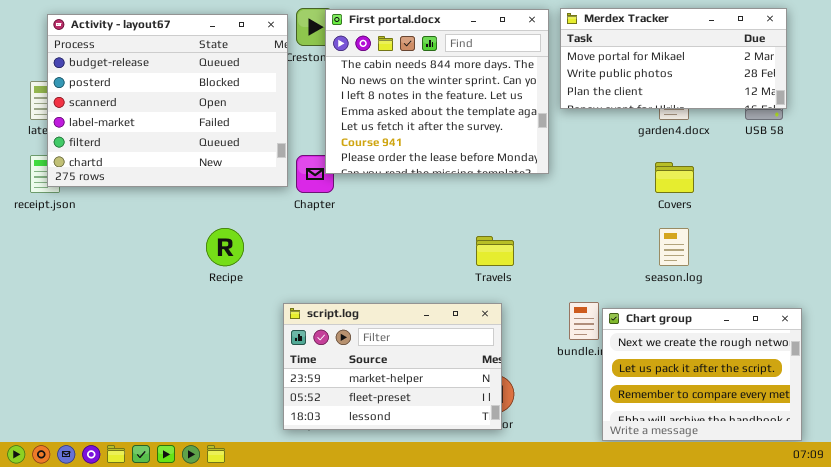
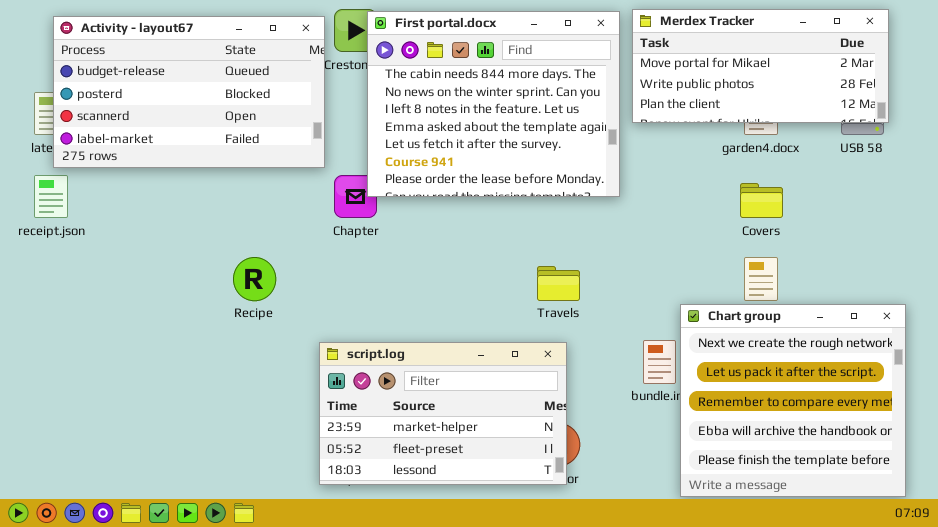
Activity - layout67: [47,14,288,187] -> [53,16,325,168], resized
Chart group: [602,308,802,441] -> [680,304,906,497], resized

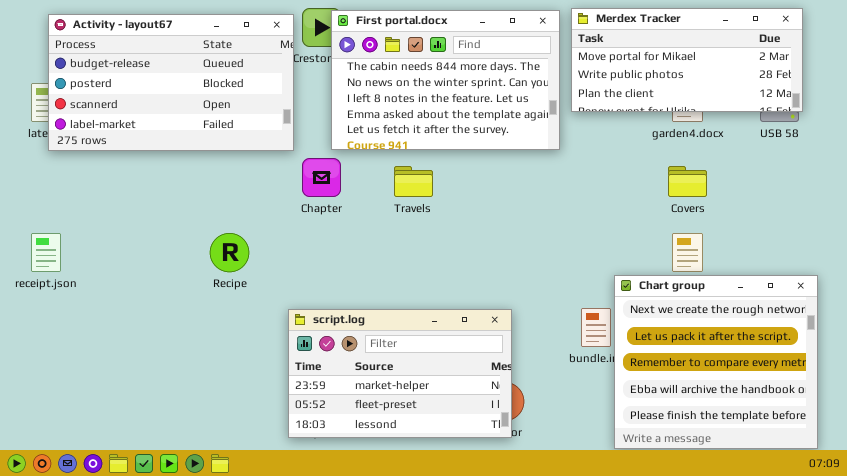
First portal.docx: [367,11,620,197] -> [331,10,560,150], resized
receipt.json: [34,175,68,218] -> [31,233,61,272], moved
Travels: [537,266,580,301] -> [394,166,433,197], moved

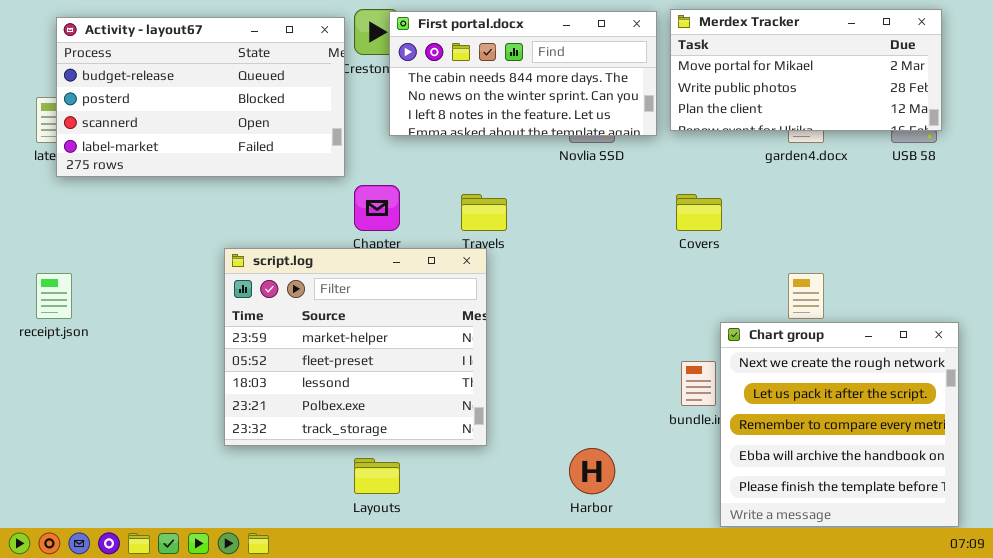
First portal.docx: [331,10,560,150] -> [389,11,657,136], resized
Covers: [668,166,707,197] -> [676,194,722,231], moved
script.log: [288,309,512,438] -> [224,248,487,446], moved, resized

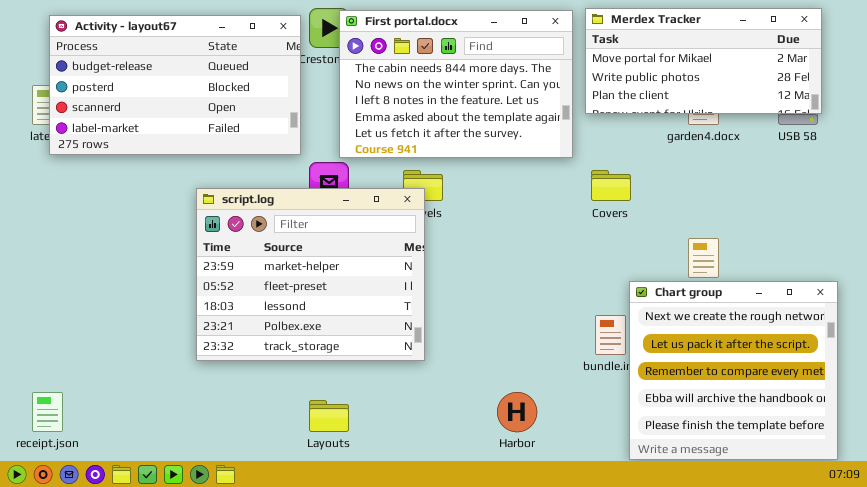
First portal.docx: [389,11,657,136] -> [339,10,573,158], resized
script.log: [224,248,487,446] -> [196,188,425,361], moved
receipt.json: [36,273,72,319] -> [32,392,63,432], moved

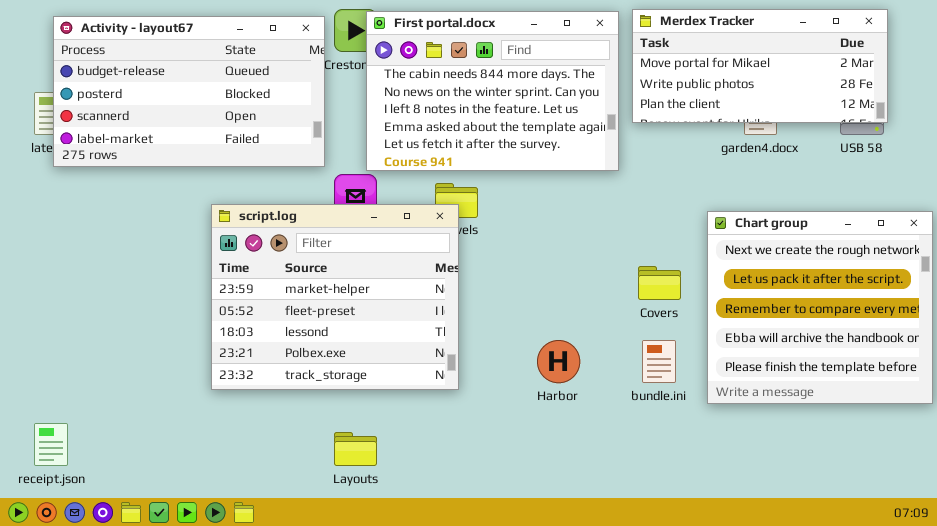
Covers: [591,170,631,201] -> [638,266,681,300], moved
Chart group: [629,281,838,460] -> [707,211,933,404], moved
Harbor: [497,392,537,432] -> [537,340,580,383], moved

